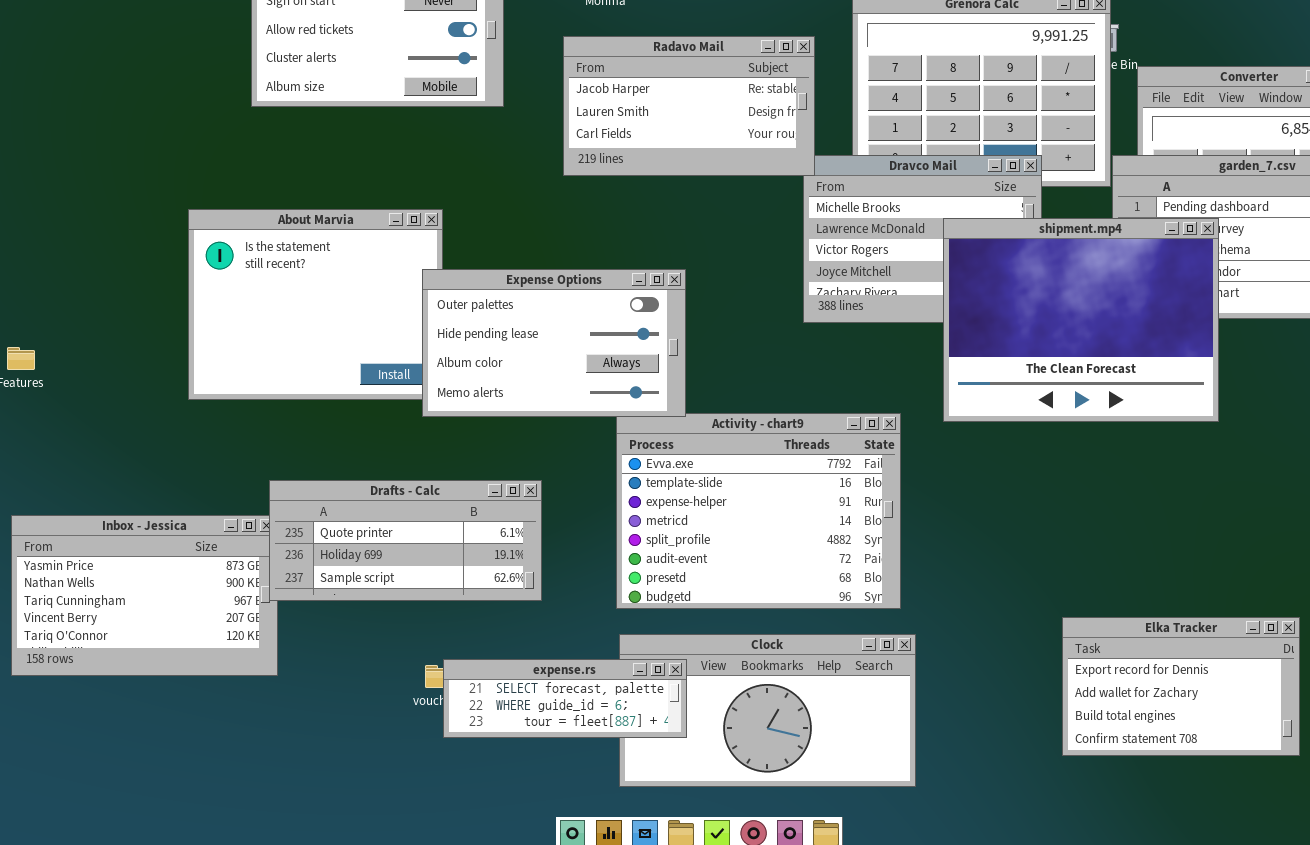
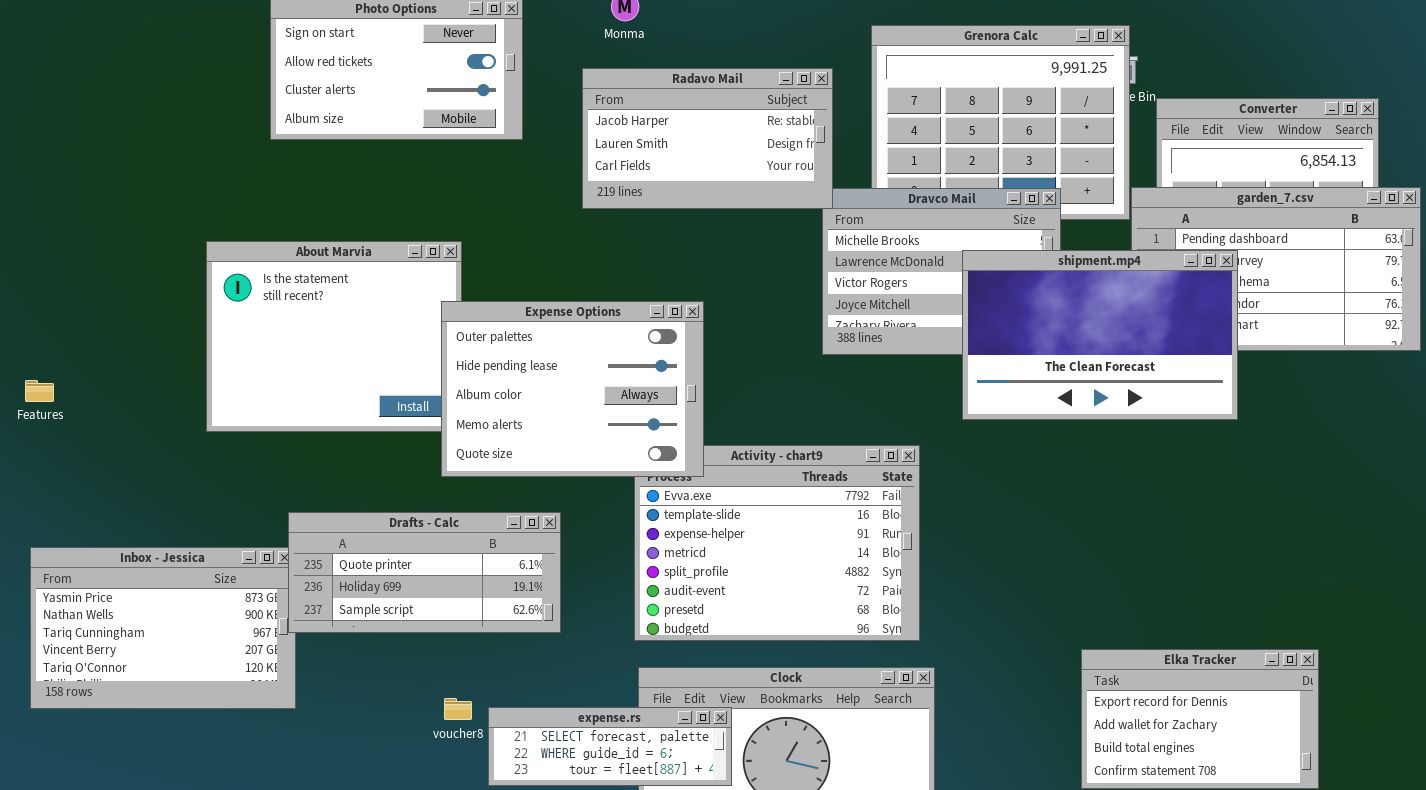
shipment.mp4: [943,218,1219,422] -> [962,250,1238,420], resized
Expense Options: [422,269,686,417] -> [441,301,704,477], resized
expense.rs: [443,659,687,738] -> [488,707,732,786], moved

